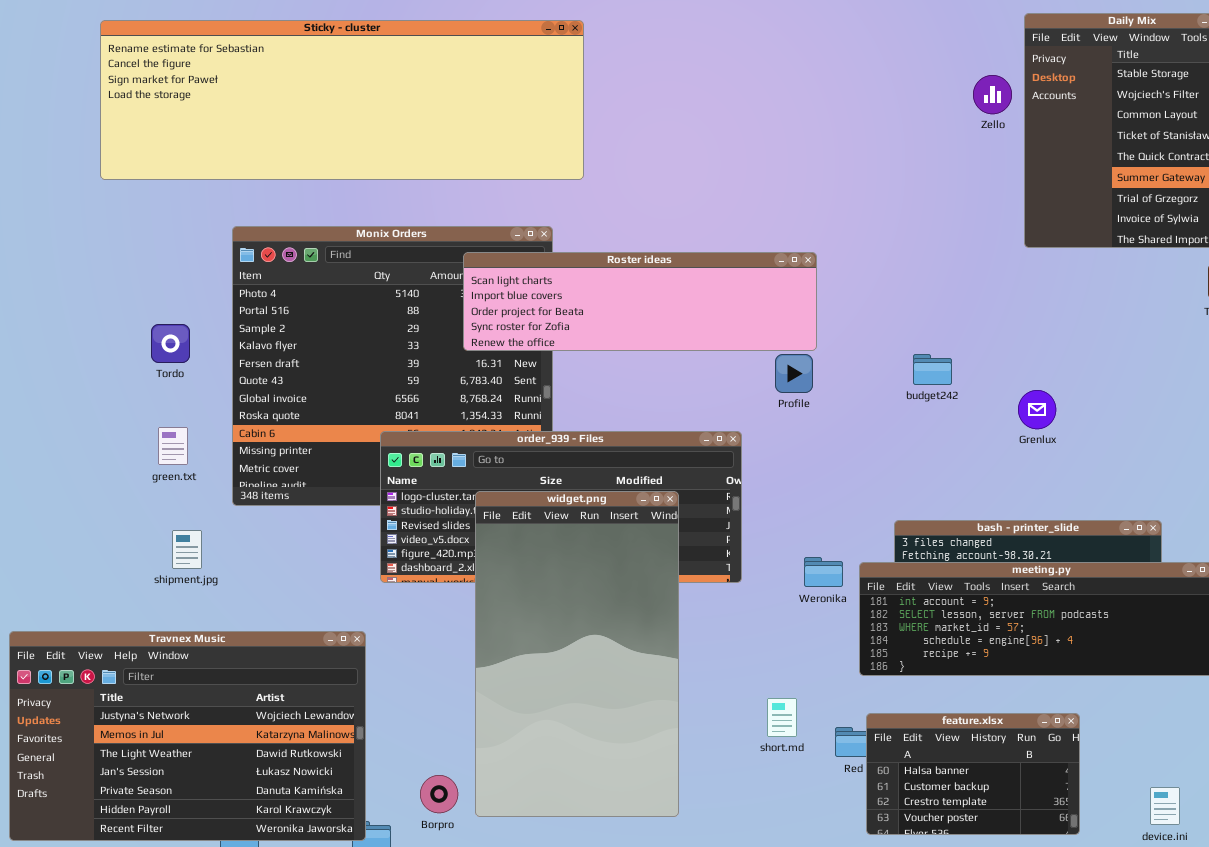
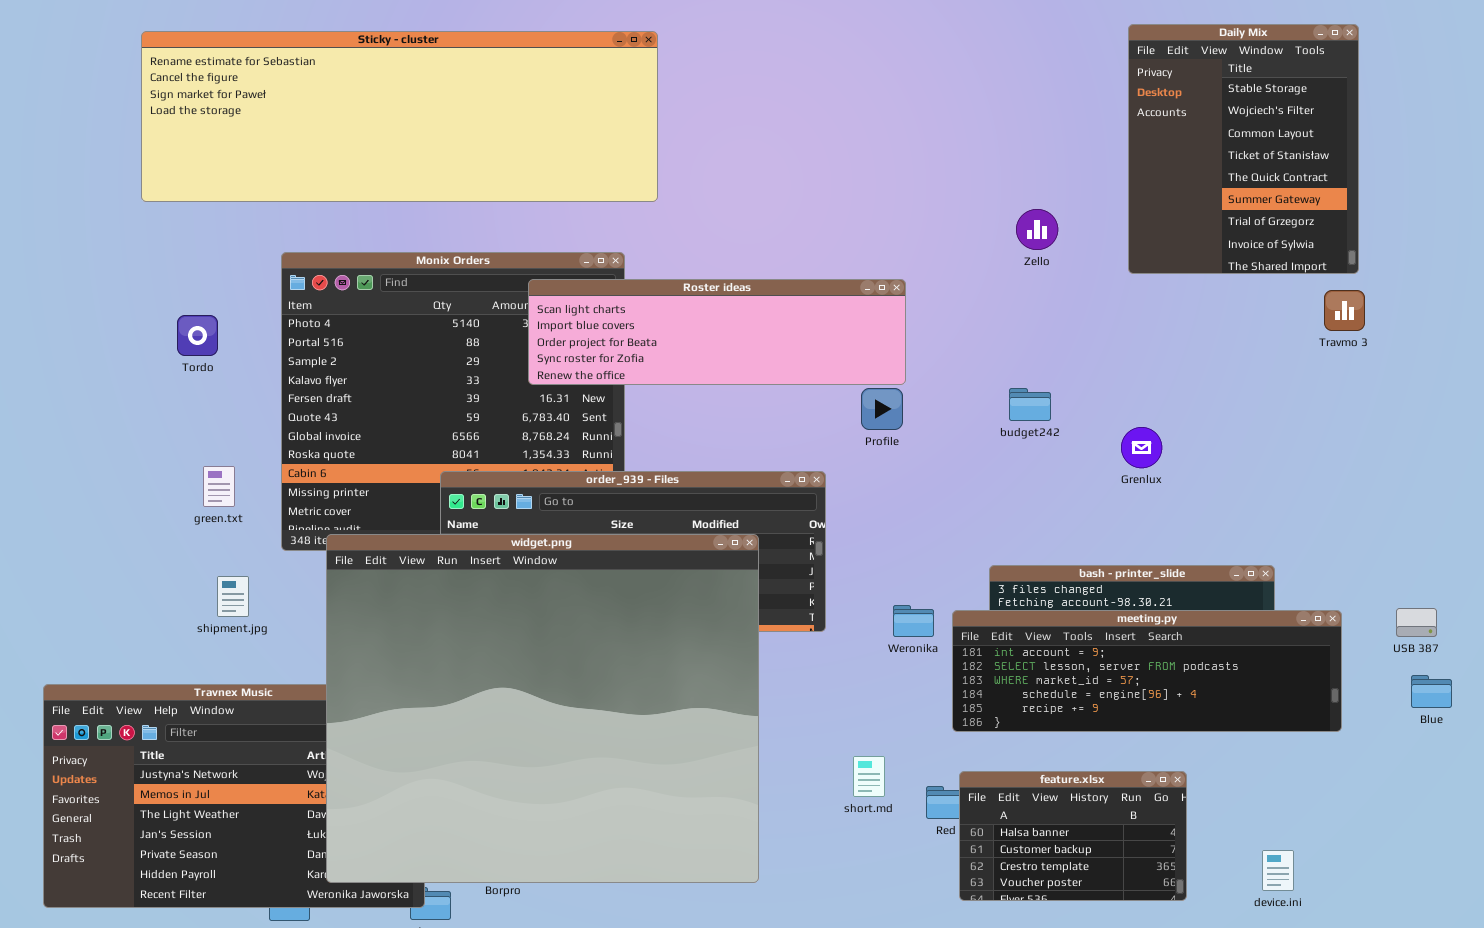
Zello: [973,75,1012,114] -> [1016,209,1058,250], moved
Tordo: [151,324,190,363] -> [177,315,218,356], moved
widget.png: [475,491,679,817] -> [326,534,759,883], resized

